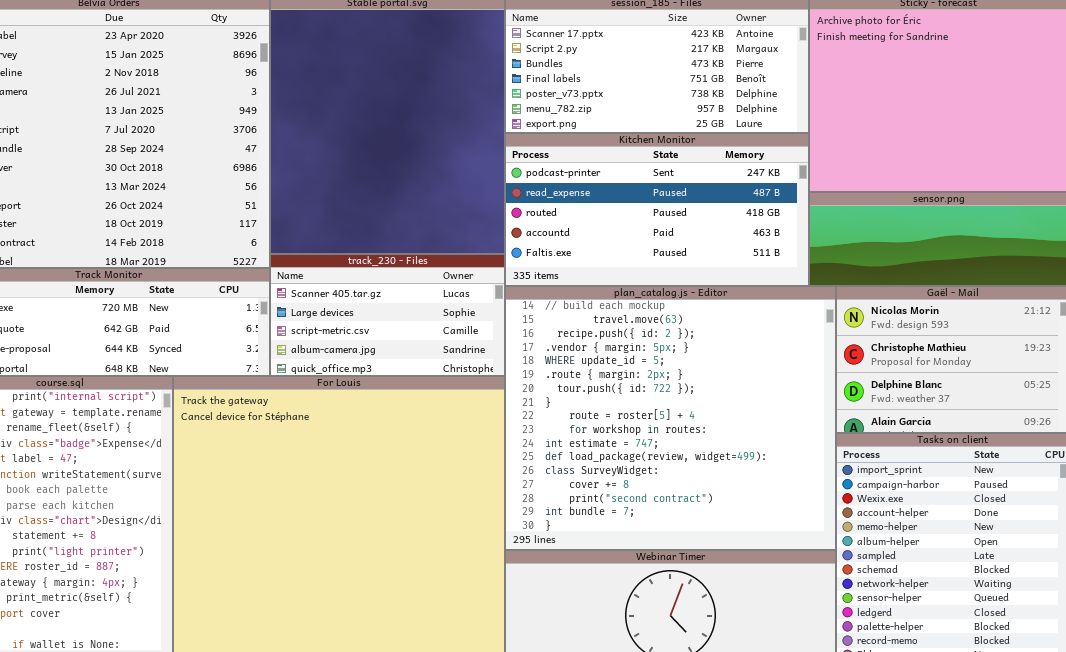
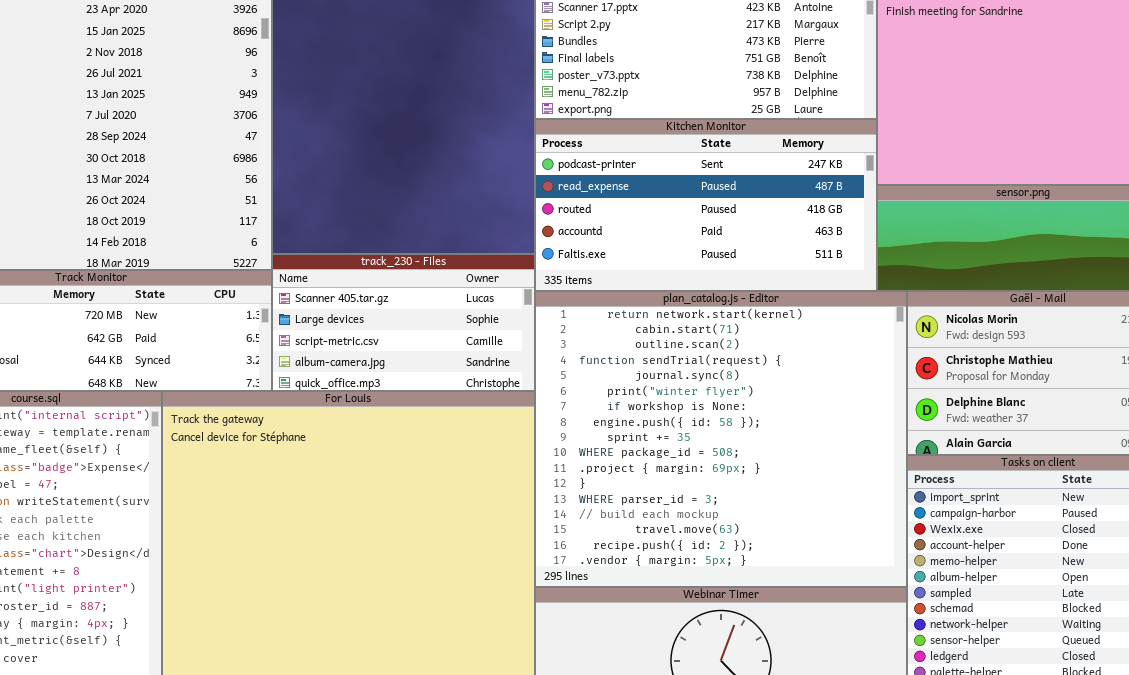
plan_catalog.js - Editor: [505,286,836,550] -> [535,291,907,587], scrolled up 13 rows

